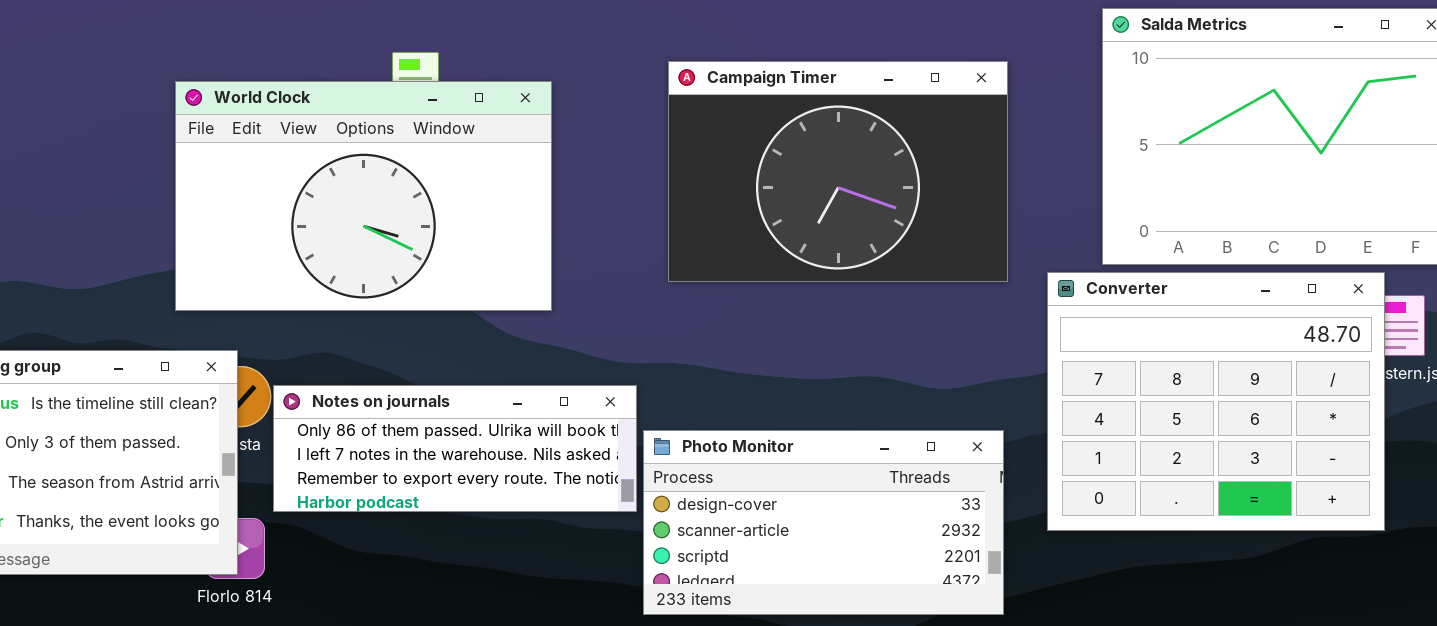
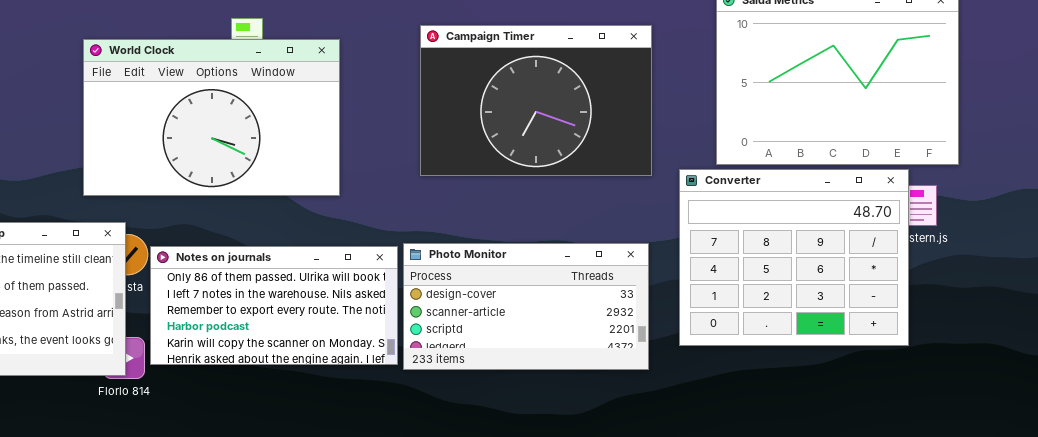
Notes on journals: [273,385,637,512] -> [150,246,398,365], resized
Photo Monitor: [643,430,1004,615] -> [403,243,649,370], moved

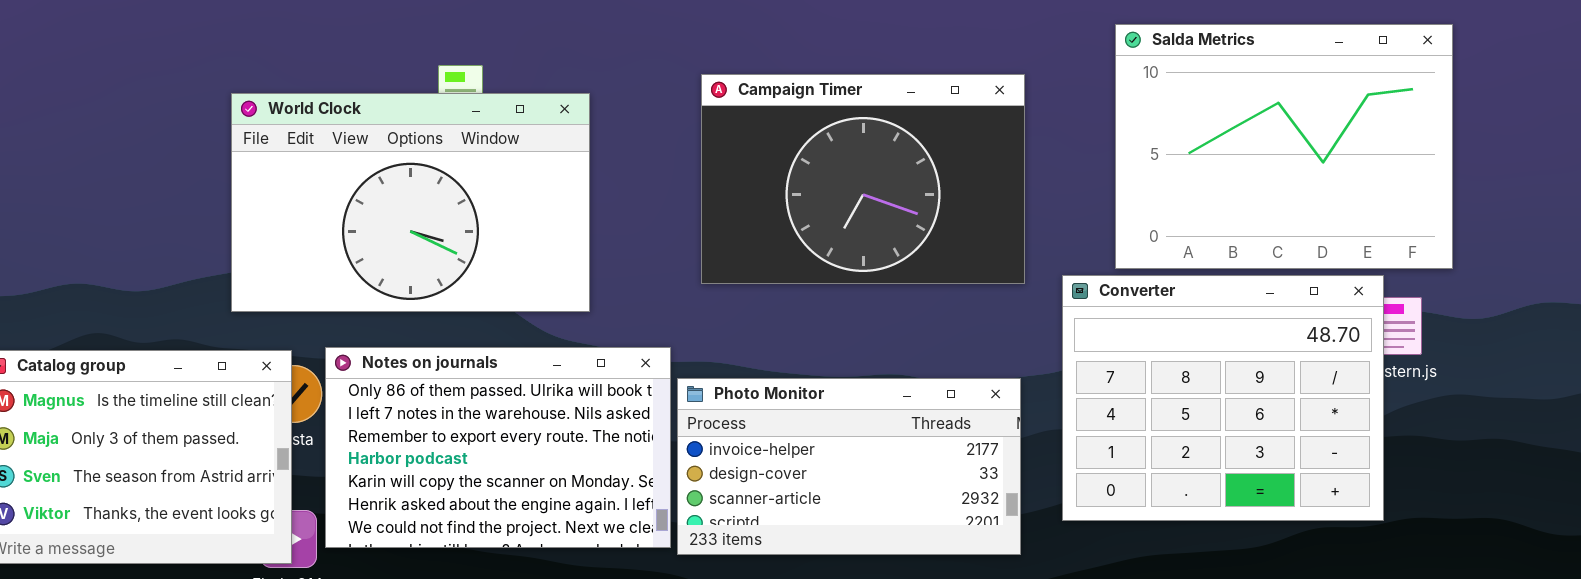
Photo Monitor: [403,243,649,370] -> [677,378,1021,555], scrolled up 1 row
Notes on journals: [150,246,398,365] -> [325,347,671,548], resized

